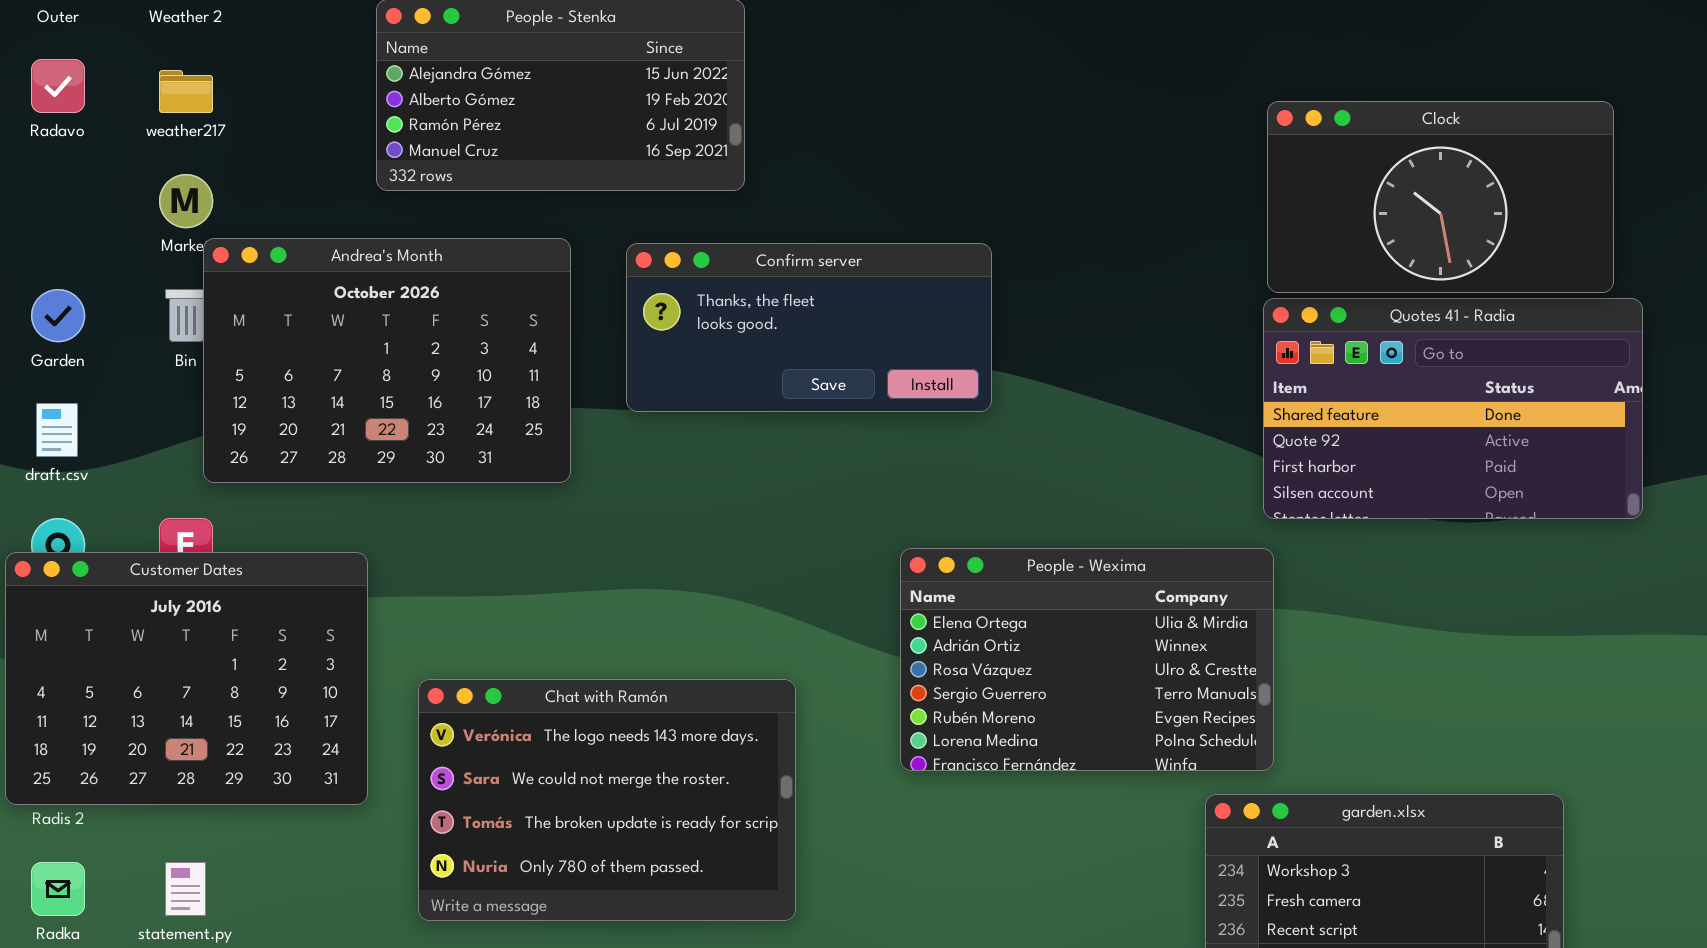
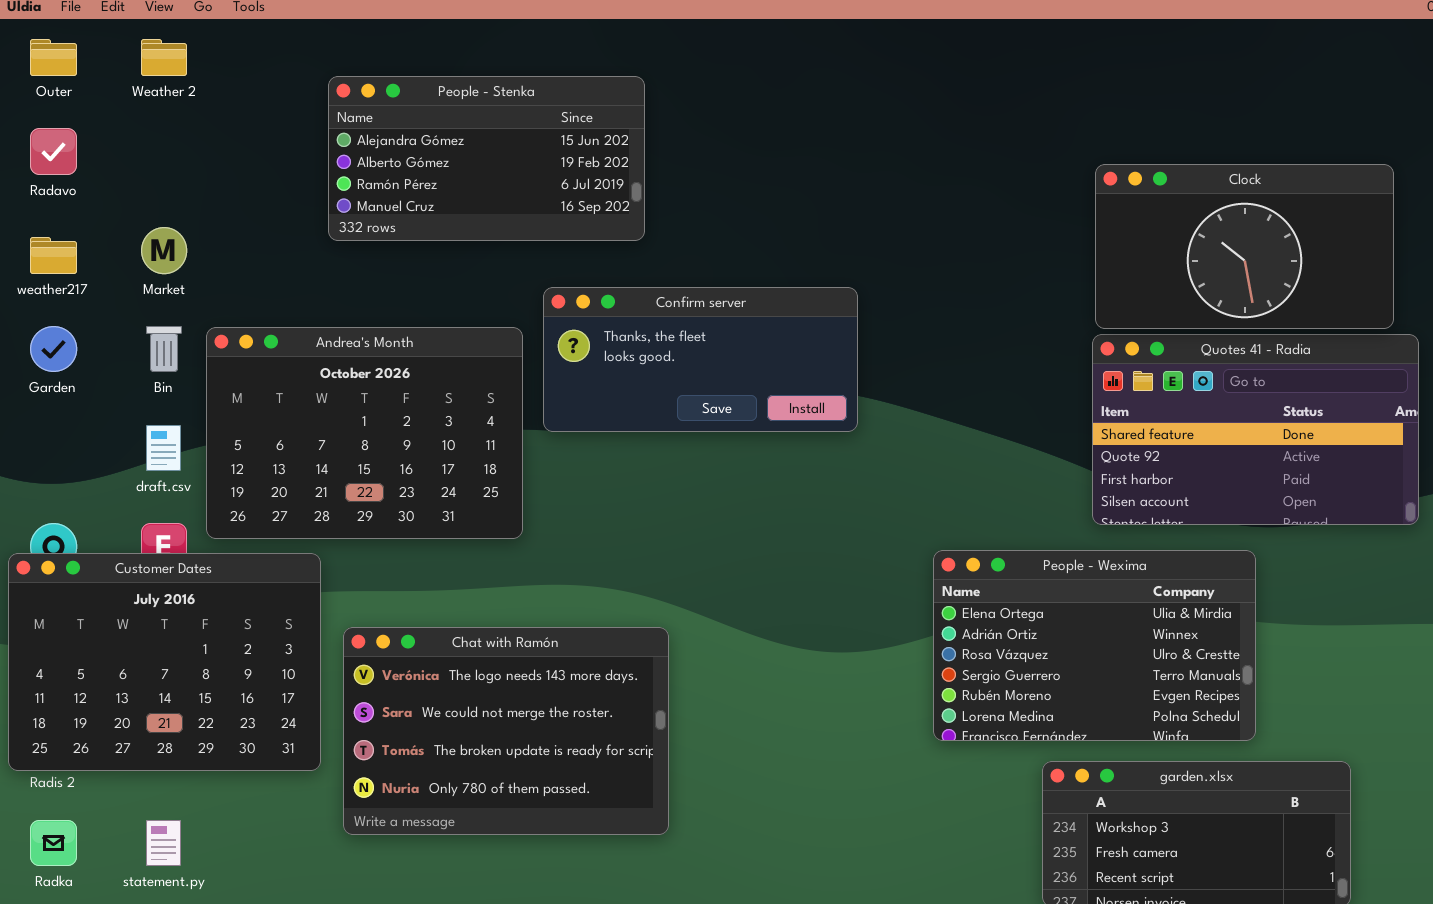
weather217: [159,70,213,113] -> [30,237,77,274], moved
Andrea's Month: [203,238,571,483] -> [206,327,523,539], moved
draft.csv: [36,403,78,457] -> [146,425,181,471], moved
People - Wexima: [900,548,1274,771] -> [933,550,1256,741], moved
Chat with Ramón: [418,679,796,921] -> [343,627,669,835], moved

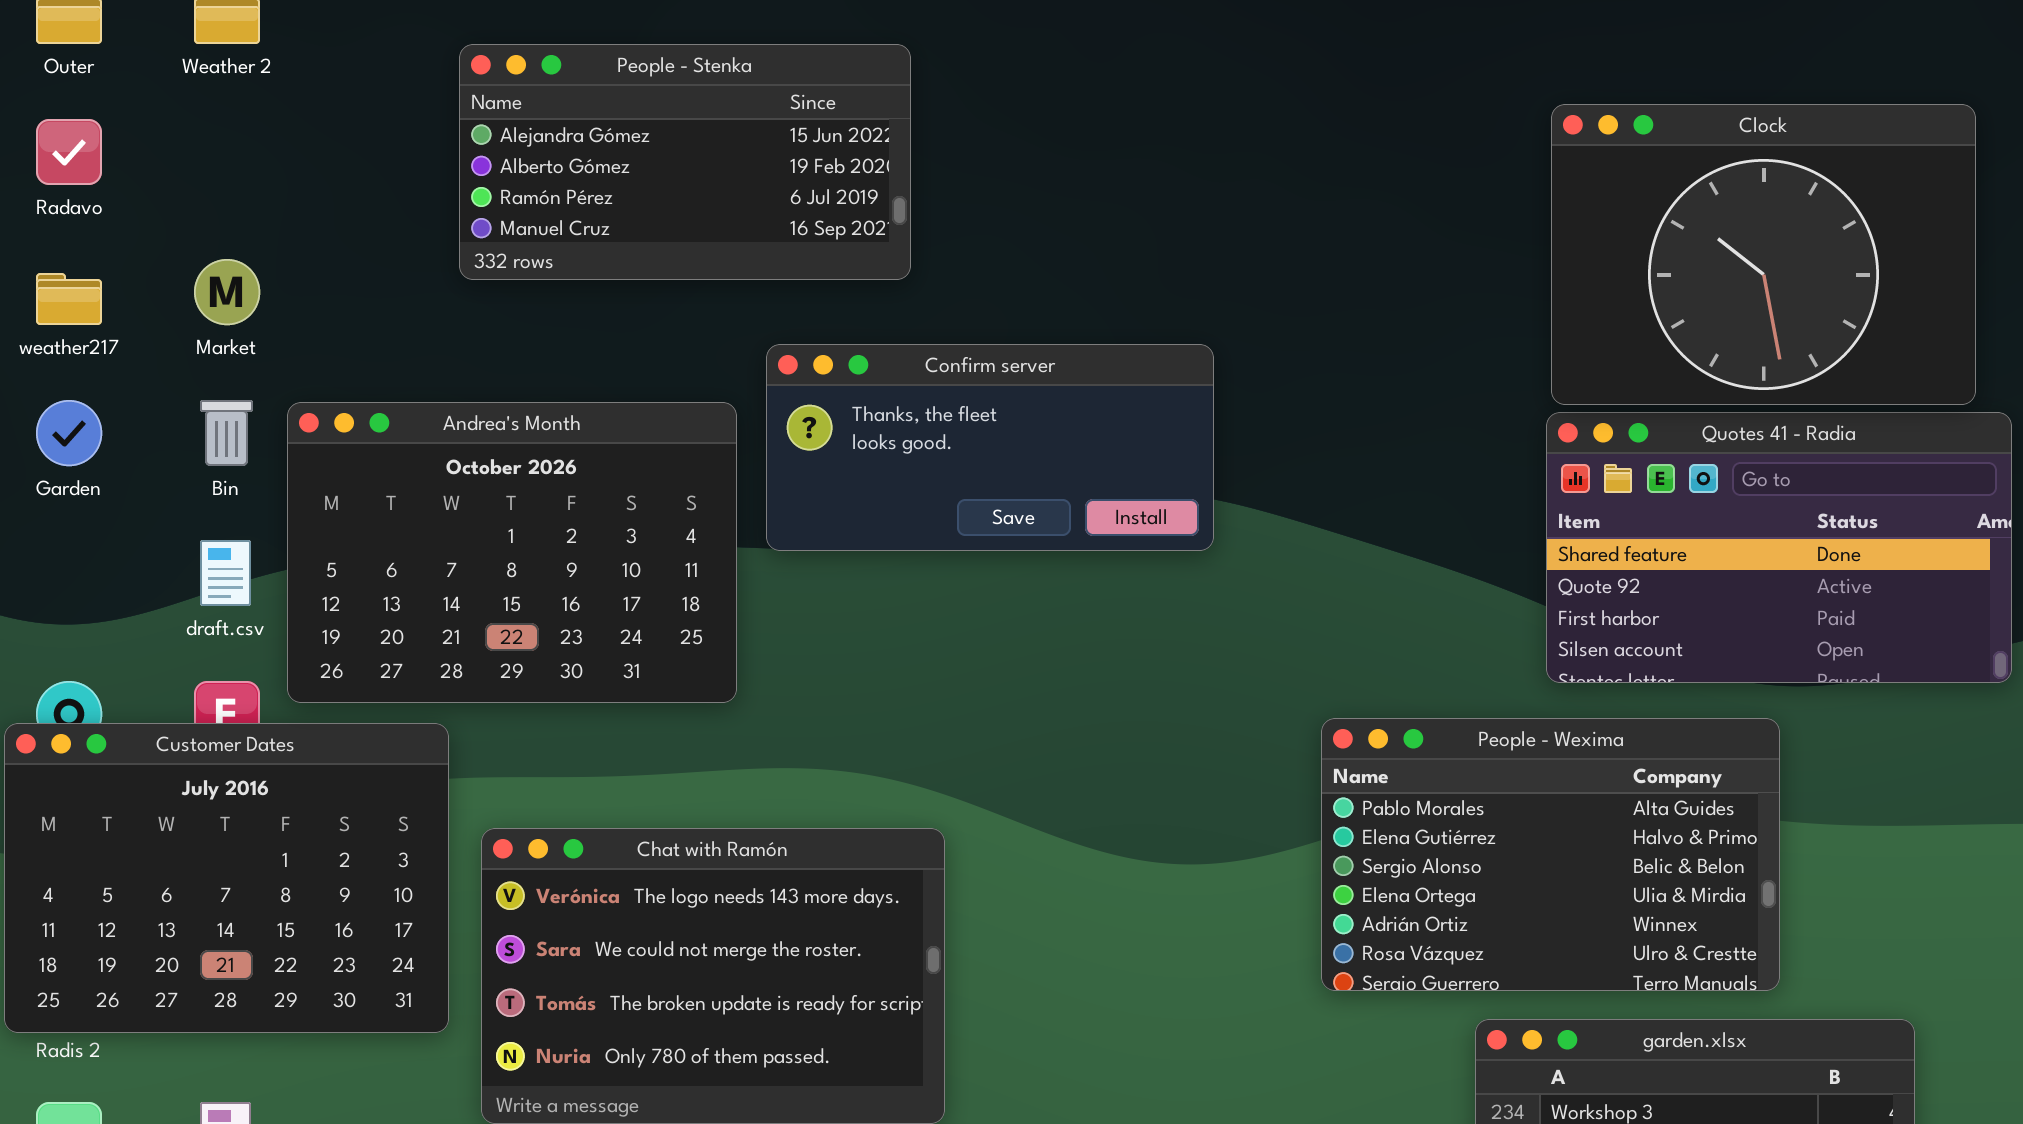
Clock: [1095,164,1394,329] -> [1551,104,1976,405], resized
People - Wexima: [933,550,1256,741] -> [1321,718,1780,991], scrolled up 3 rows

